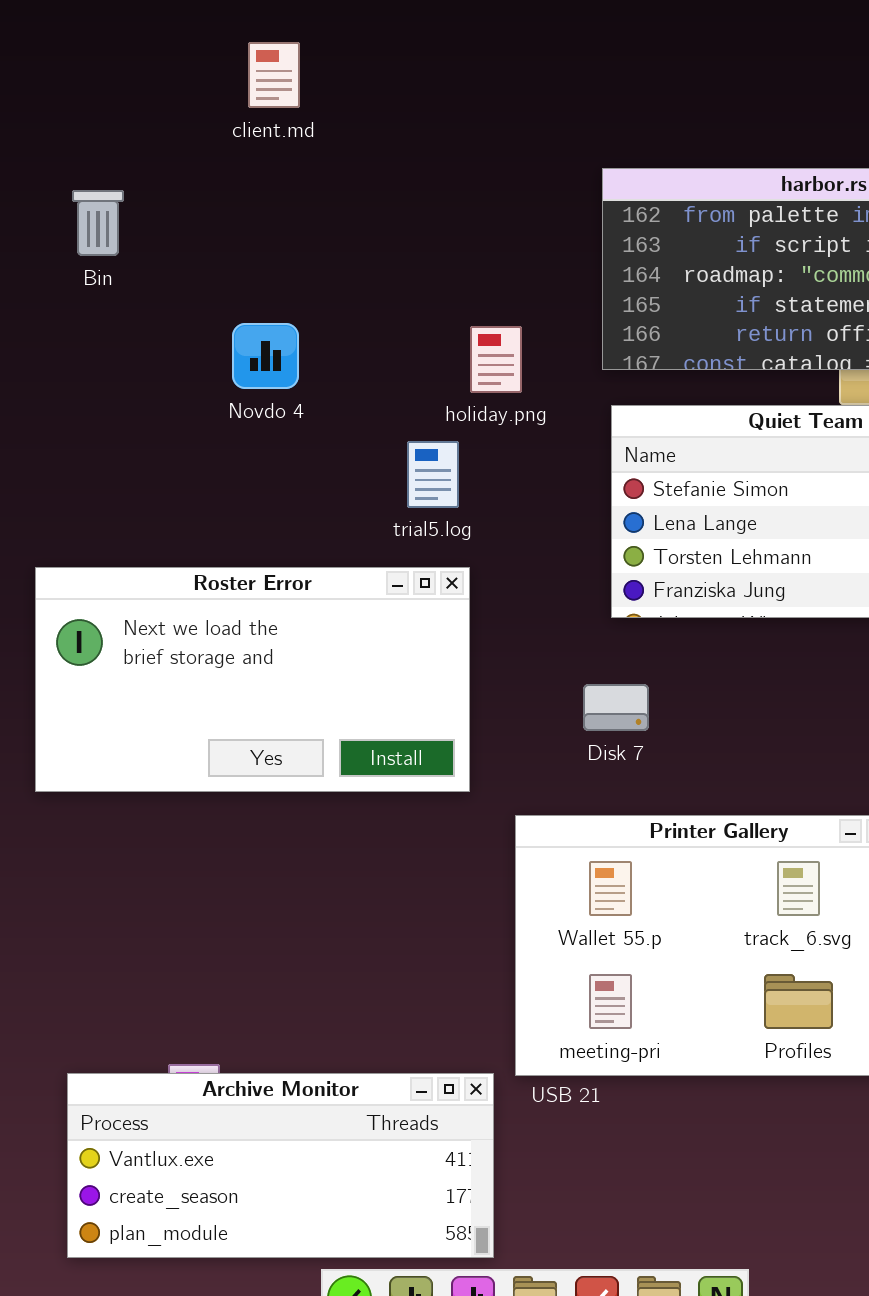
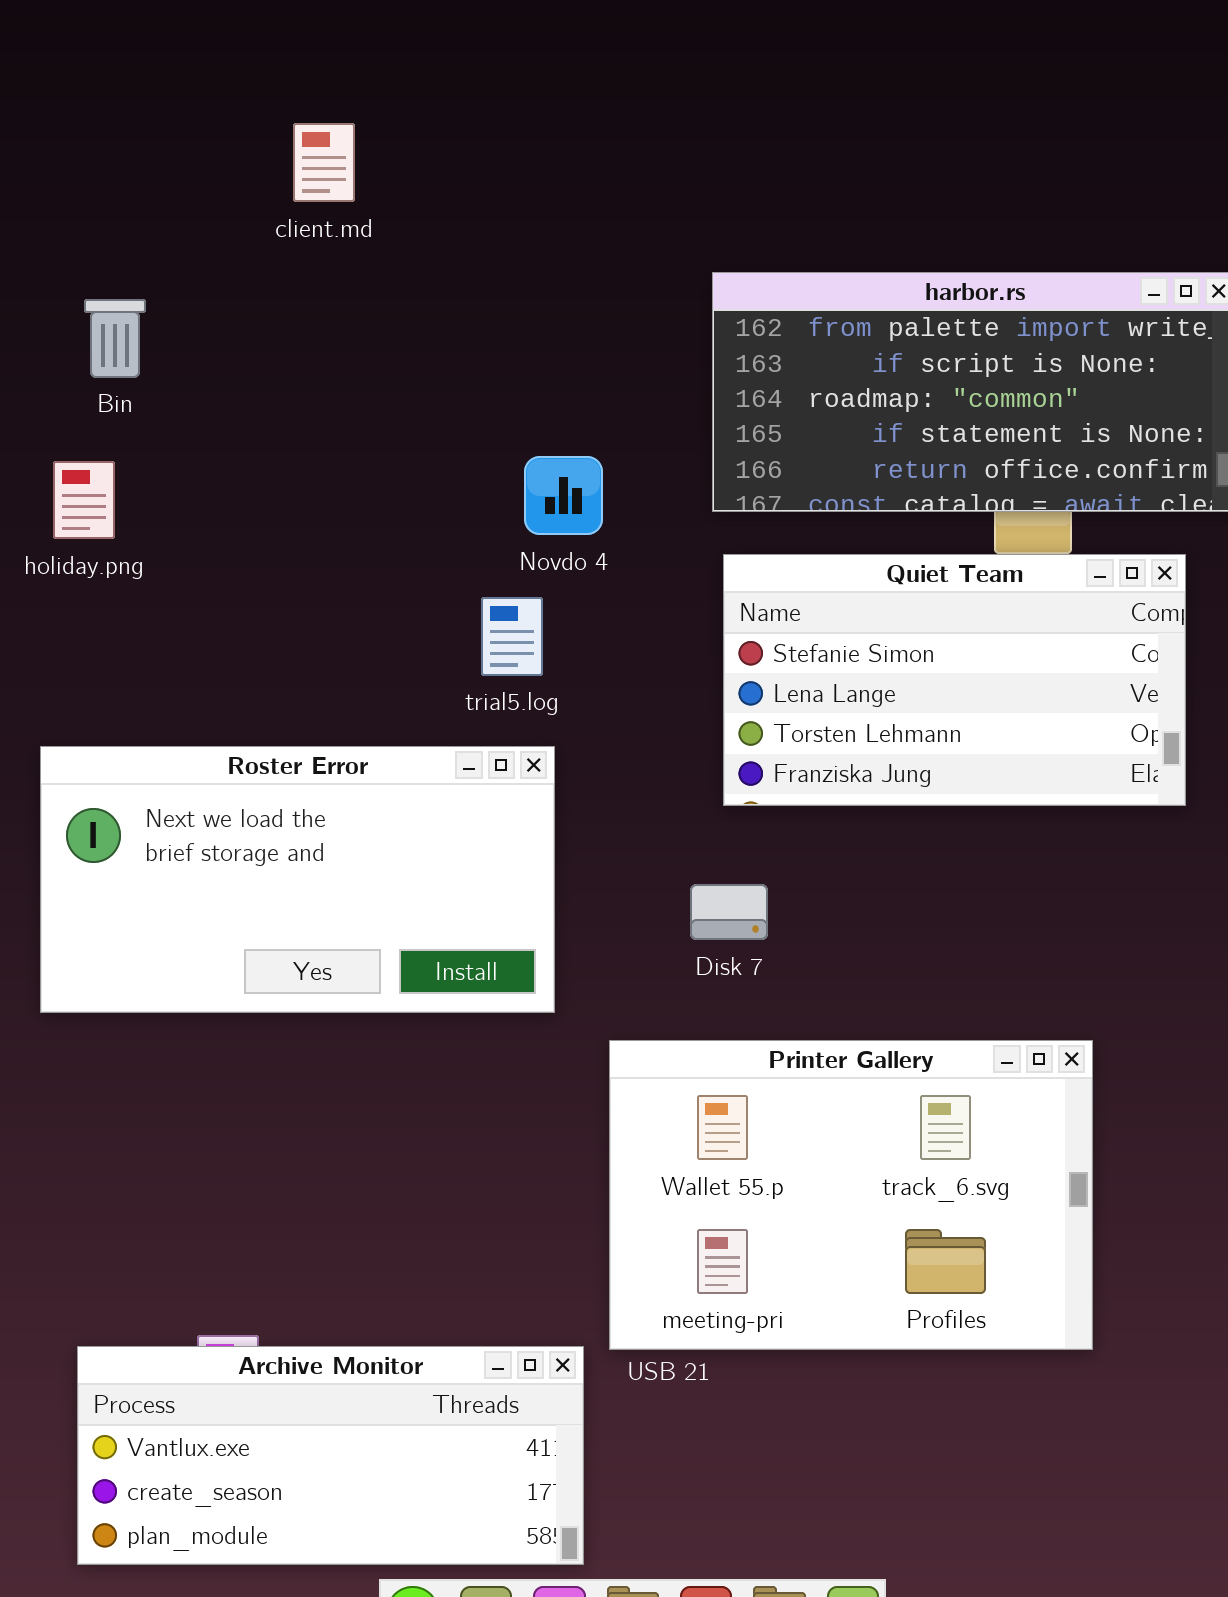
Novdo 4: [232,323,299,389] -> [524,456,603,535], moved
holiday.png: [470,326,522,393] -> [53,461,115,539], moved

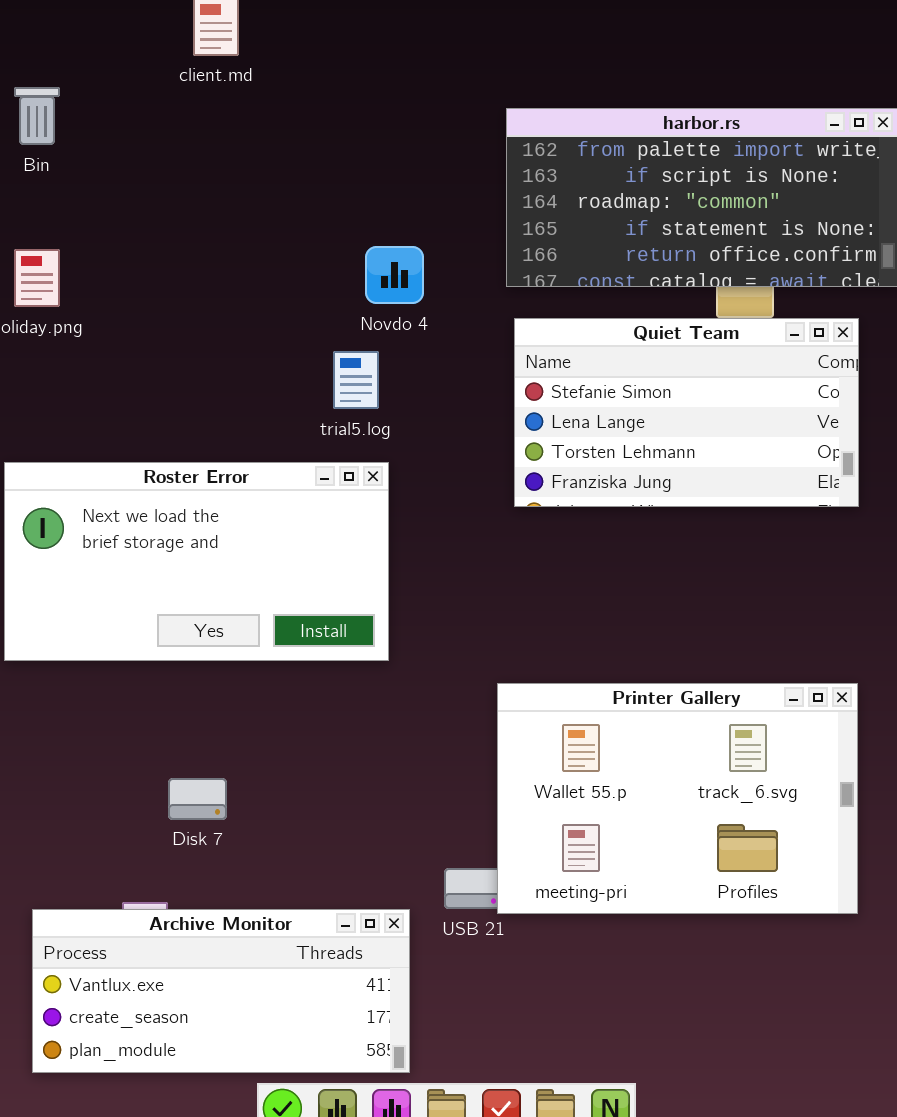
Bin: [84,299,146,378] -> [14,87,60,145], moved
Disk 7: [690,884,768,940] -> [168,778,227,820], moved
Printer Gallery: [609,1040,1093,1350] -> [497,683,858,914], moved

